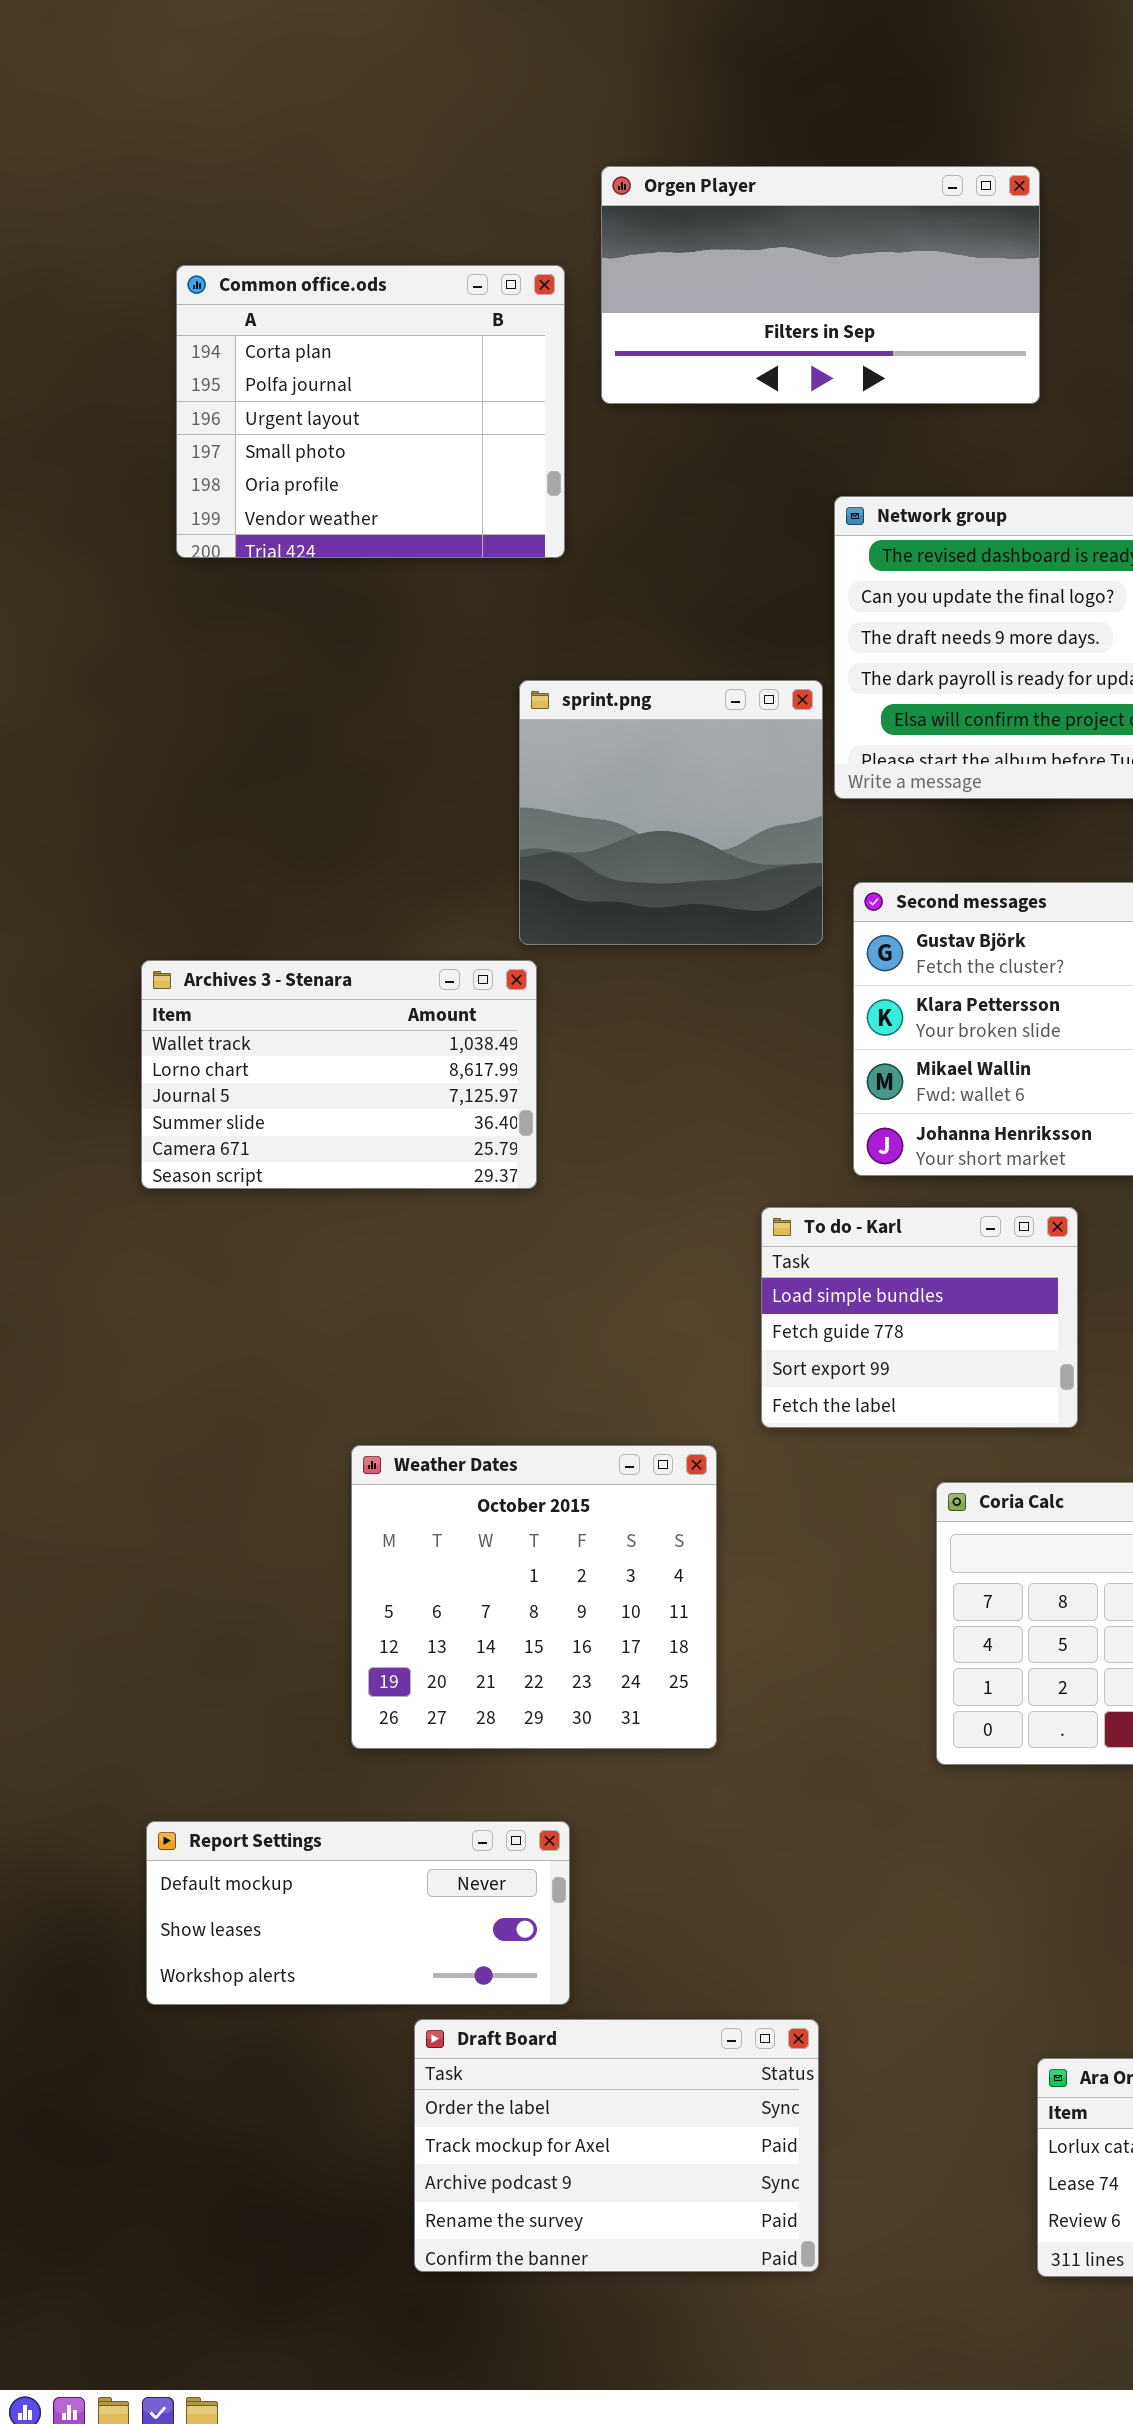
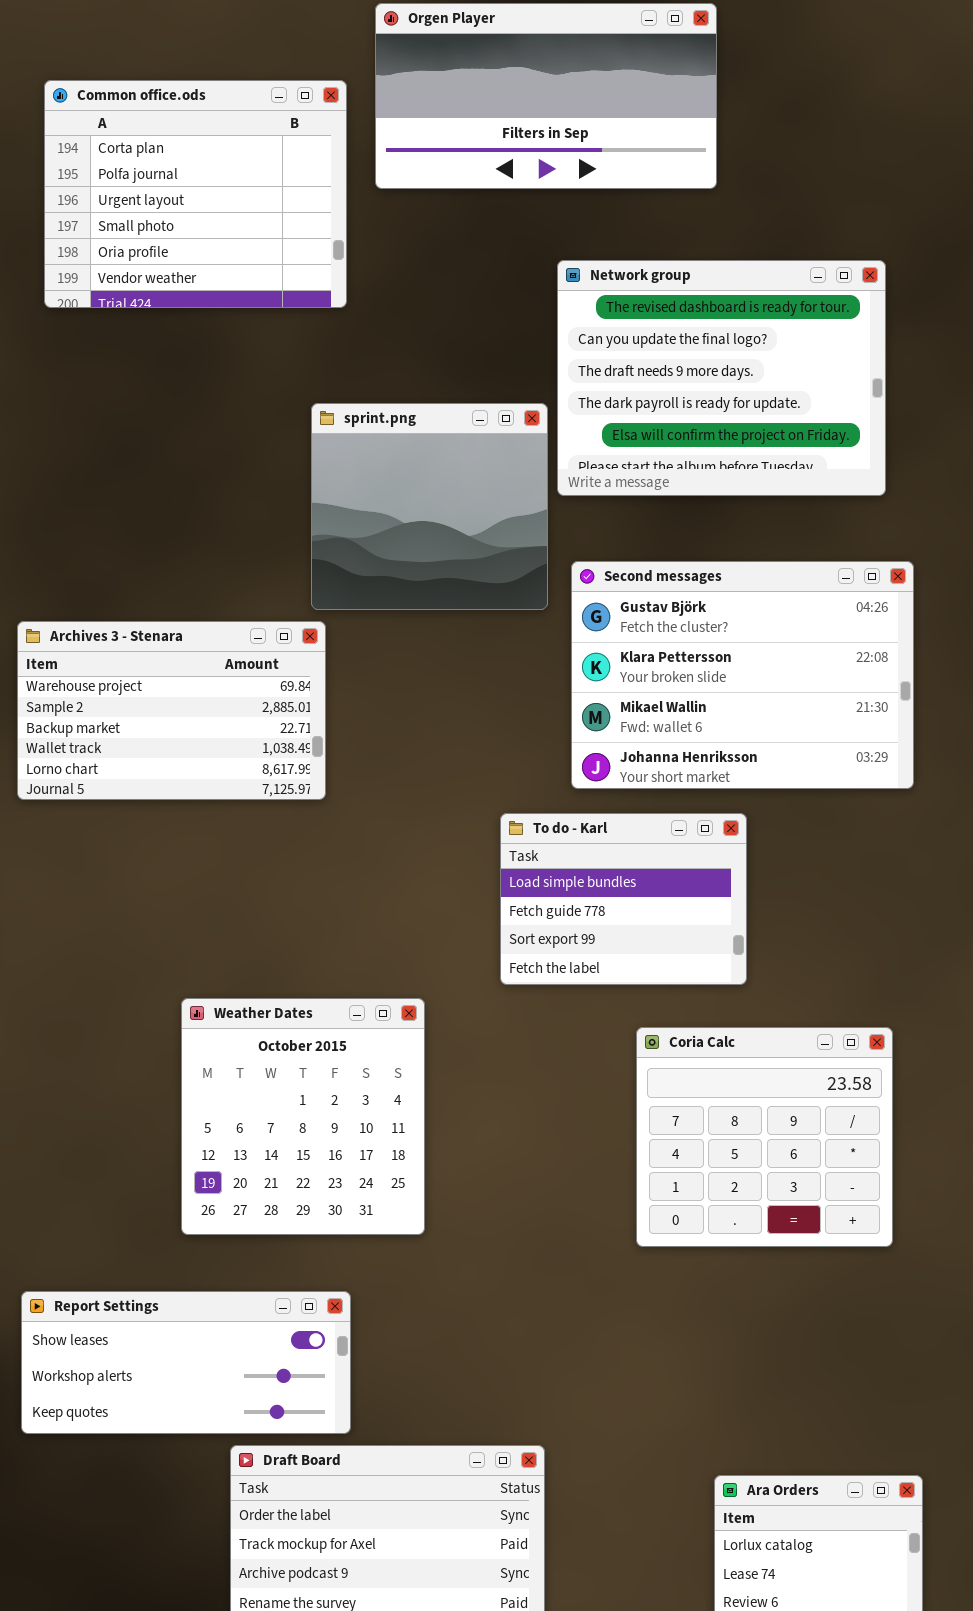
Archives 3 - Stenara: [141,960,537,1189] -> [17,621,326,800], scrolled up 3 rows
Weather Dates: [351,1445,717,1749] -> [181,998,425,1235], resized
Report Settings: [146,1821,570,2005] -> [21,1291,351,1434], scrolled down 1 row

